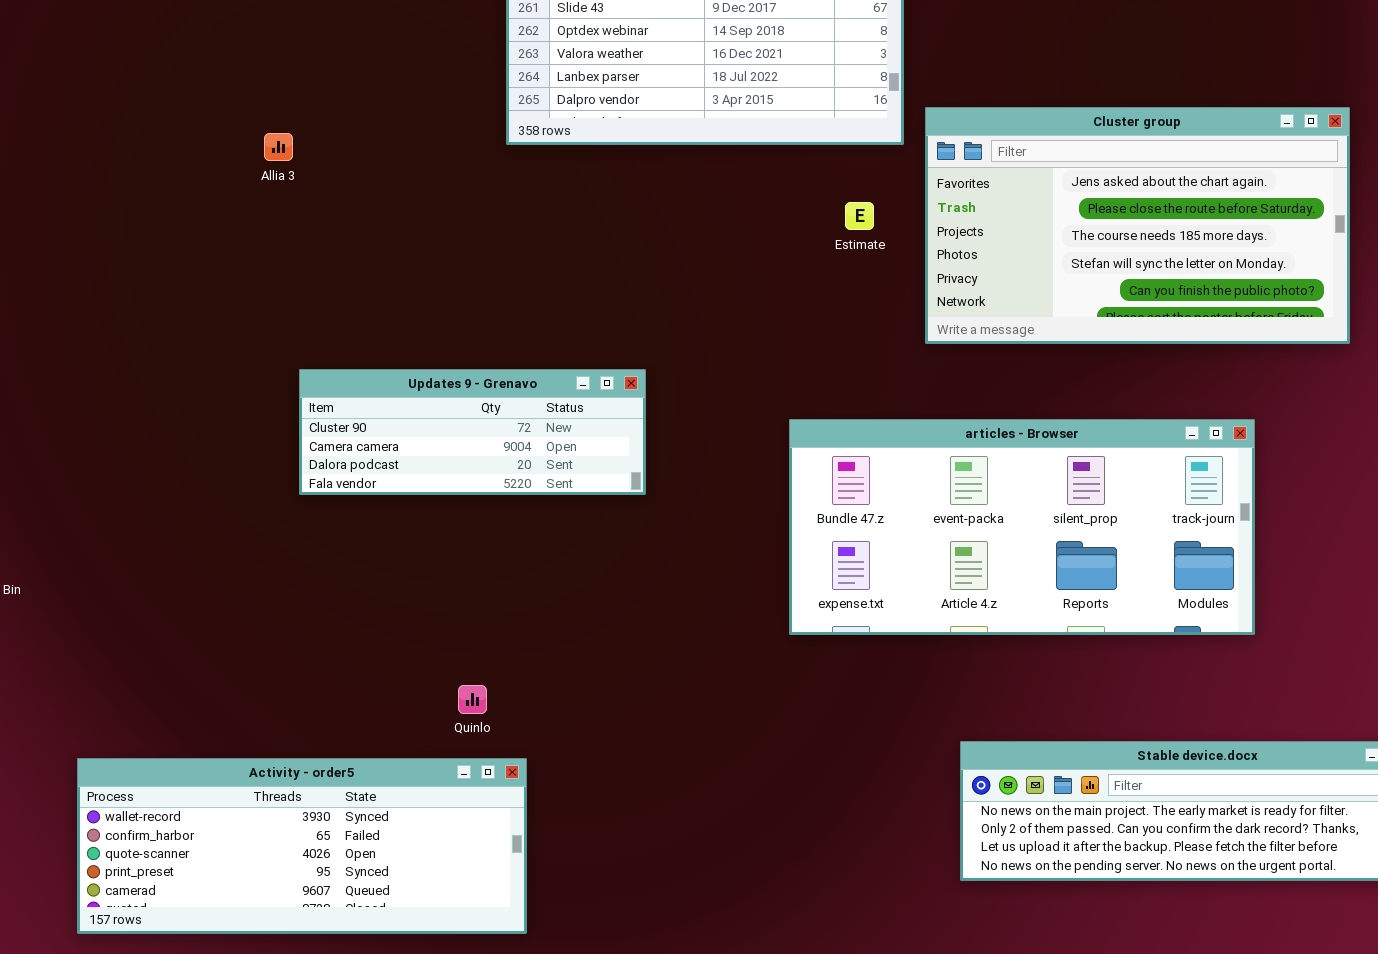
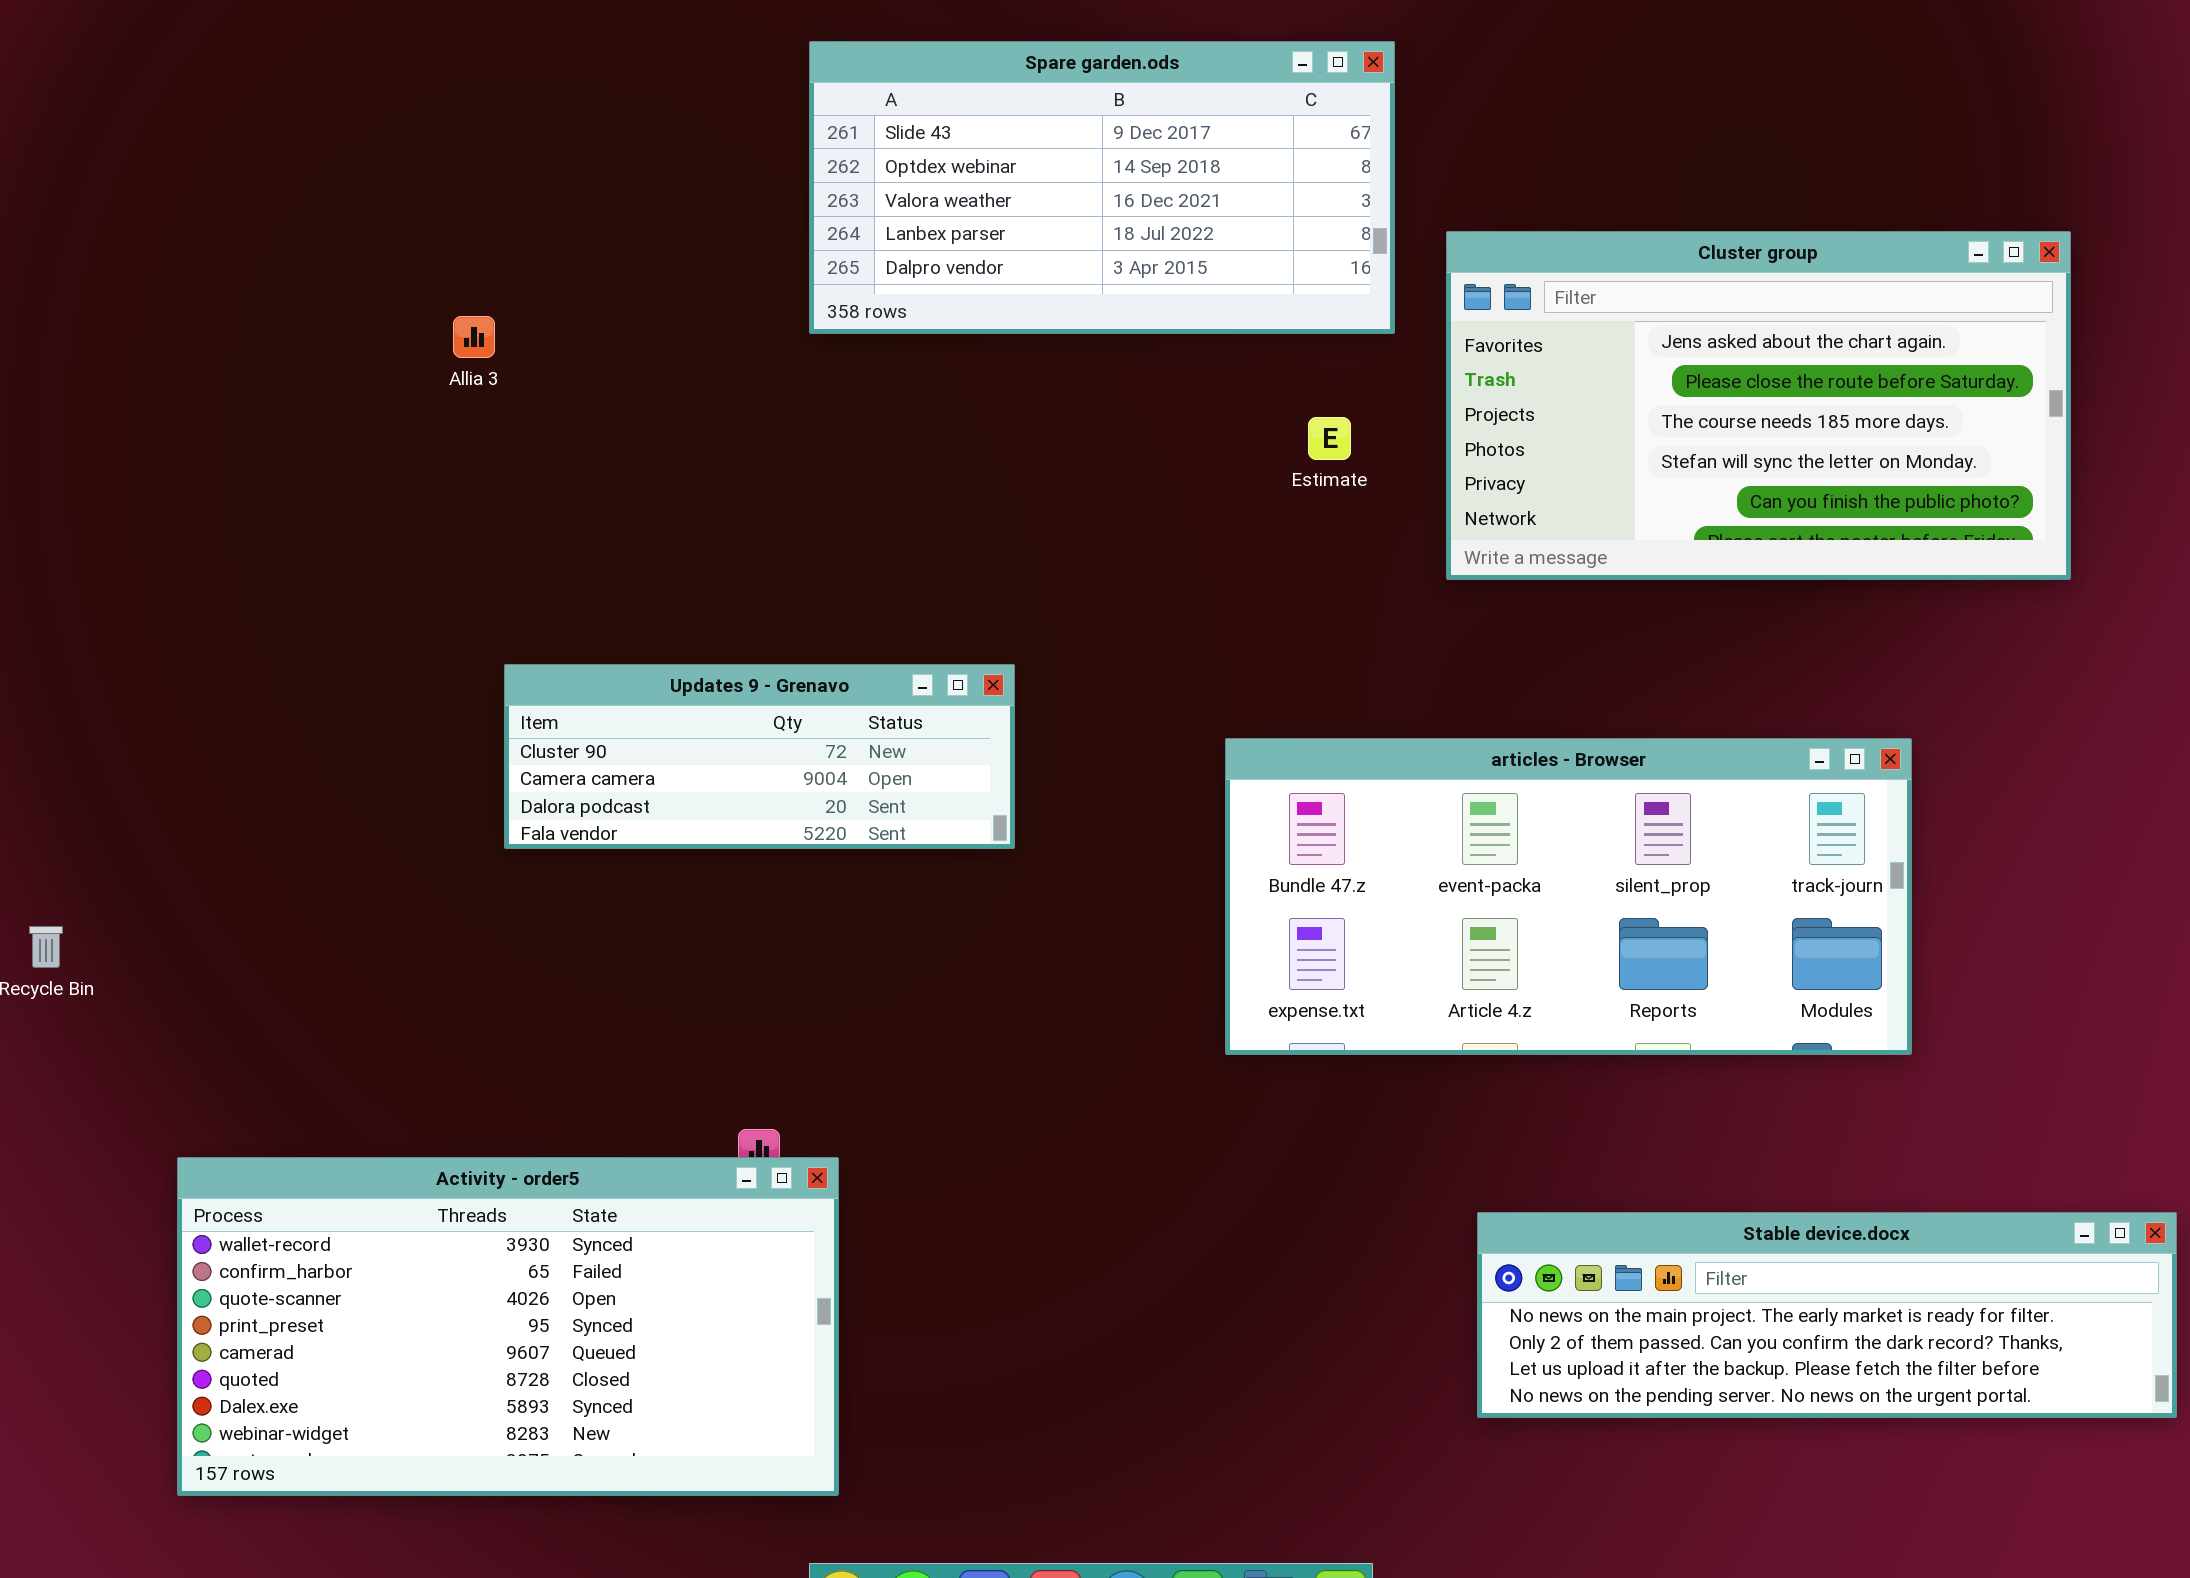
Cluster group: [925,107,1350,344] -> [1446,231,2071,580], moved
Activity - order5: [77,758,527,934] -> [177,1157,839,1496], resized

